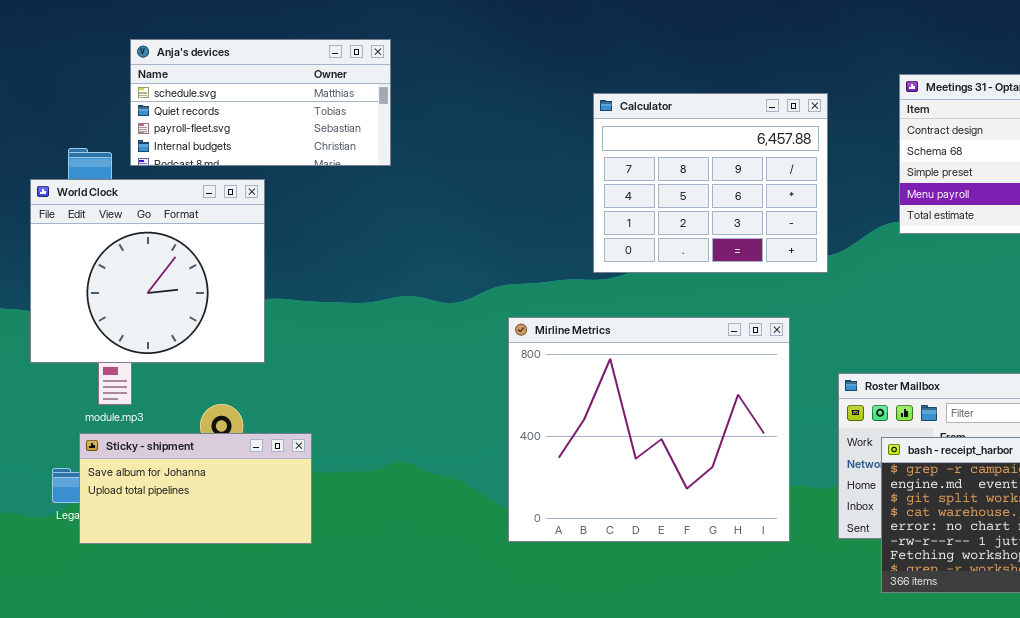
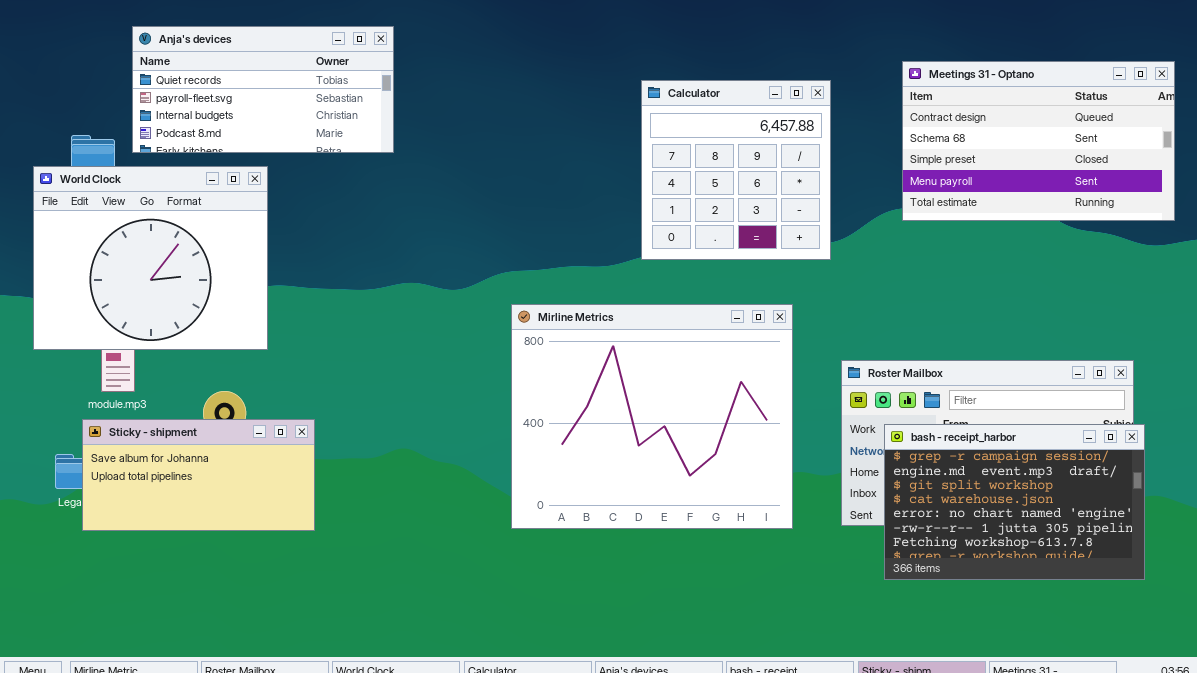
Anja's devices: [130,39,391,166] -> [132,26,394,153], scrolled down 1 row
Calculator: [593,93,828,273] -> [641,80,831,260], resized

